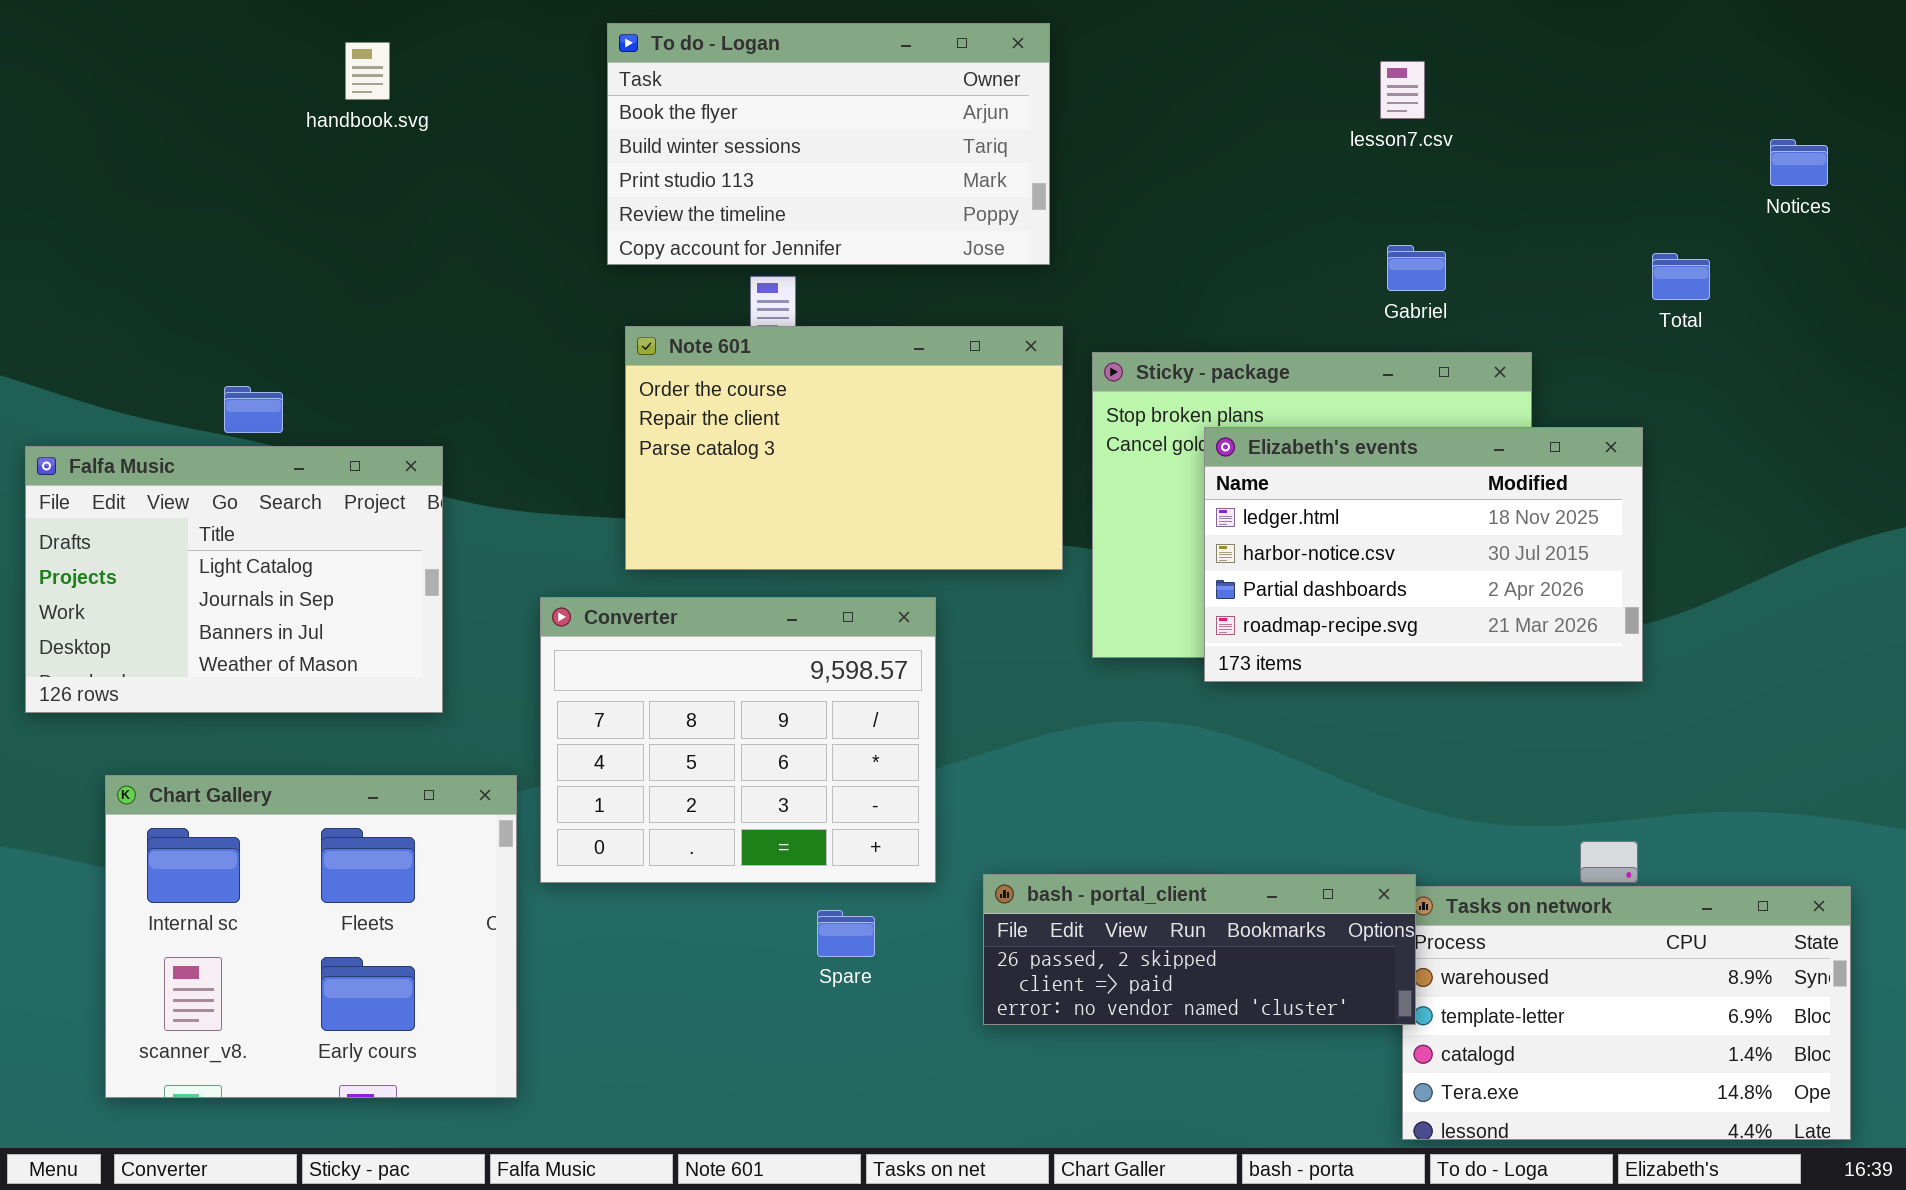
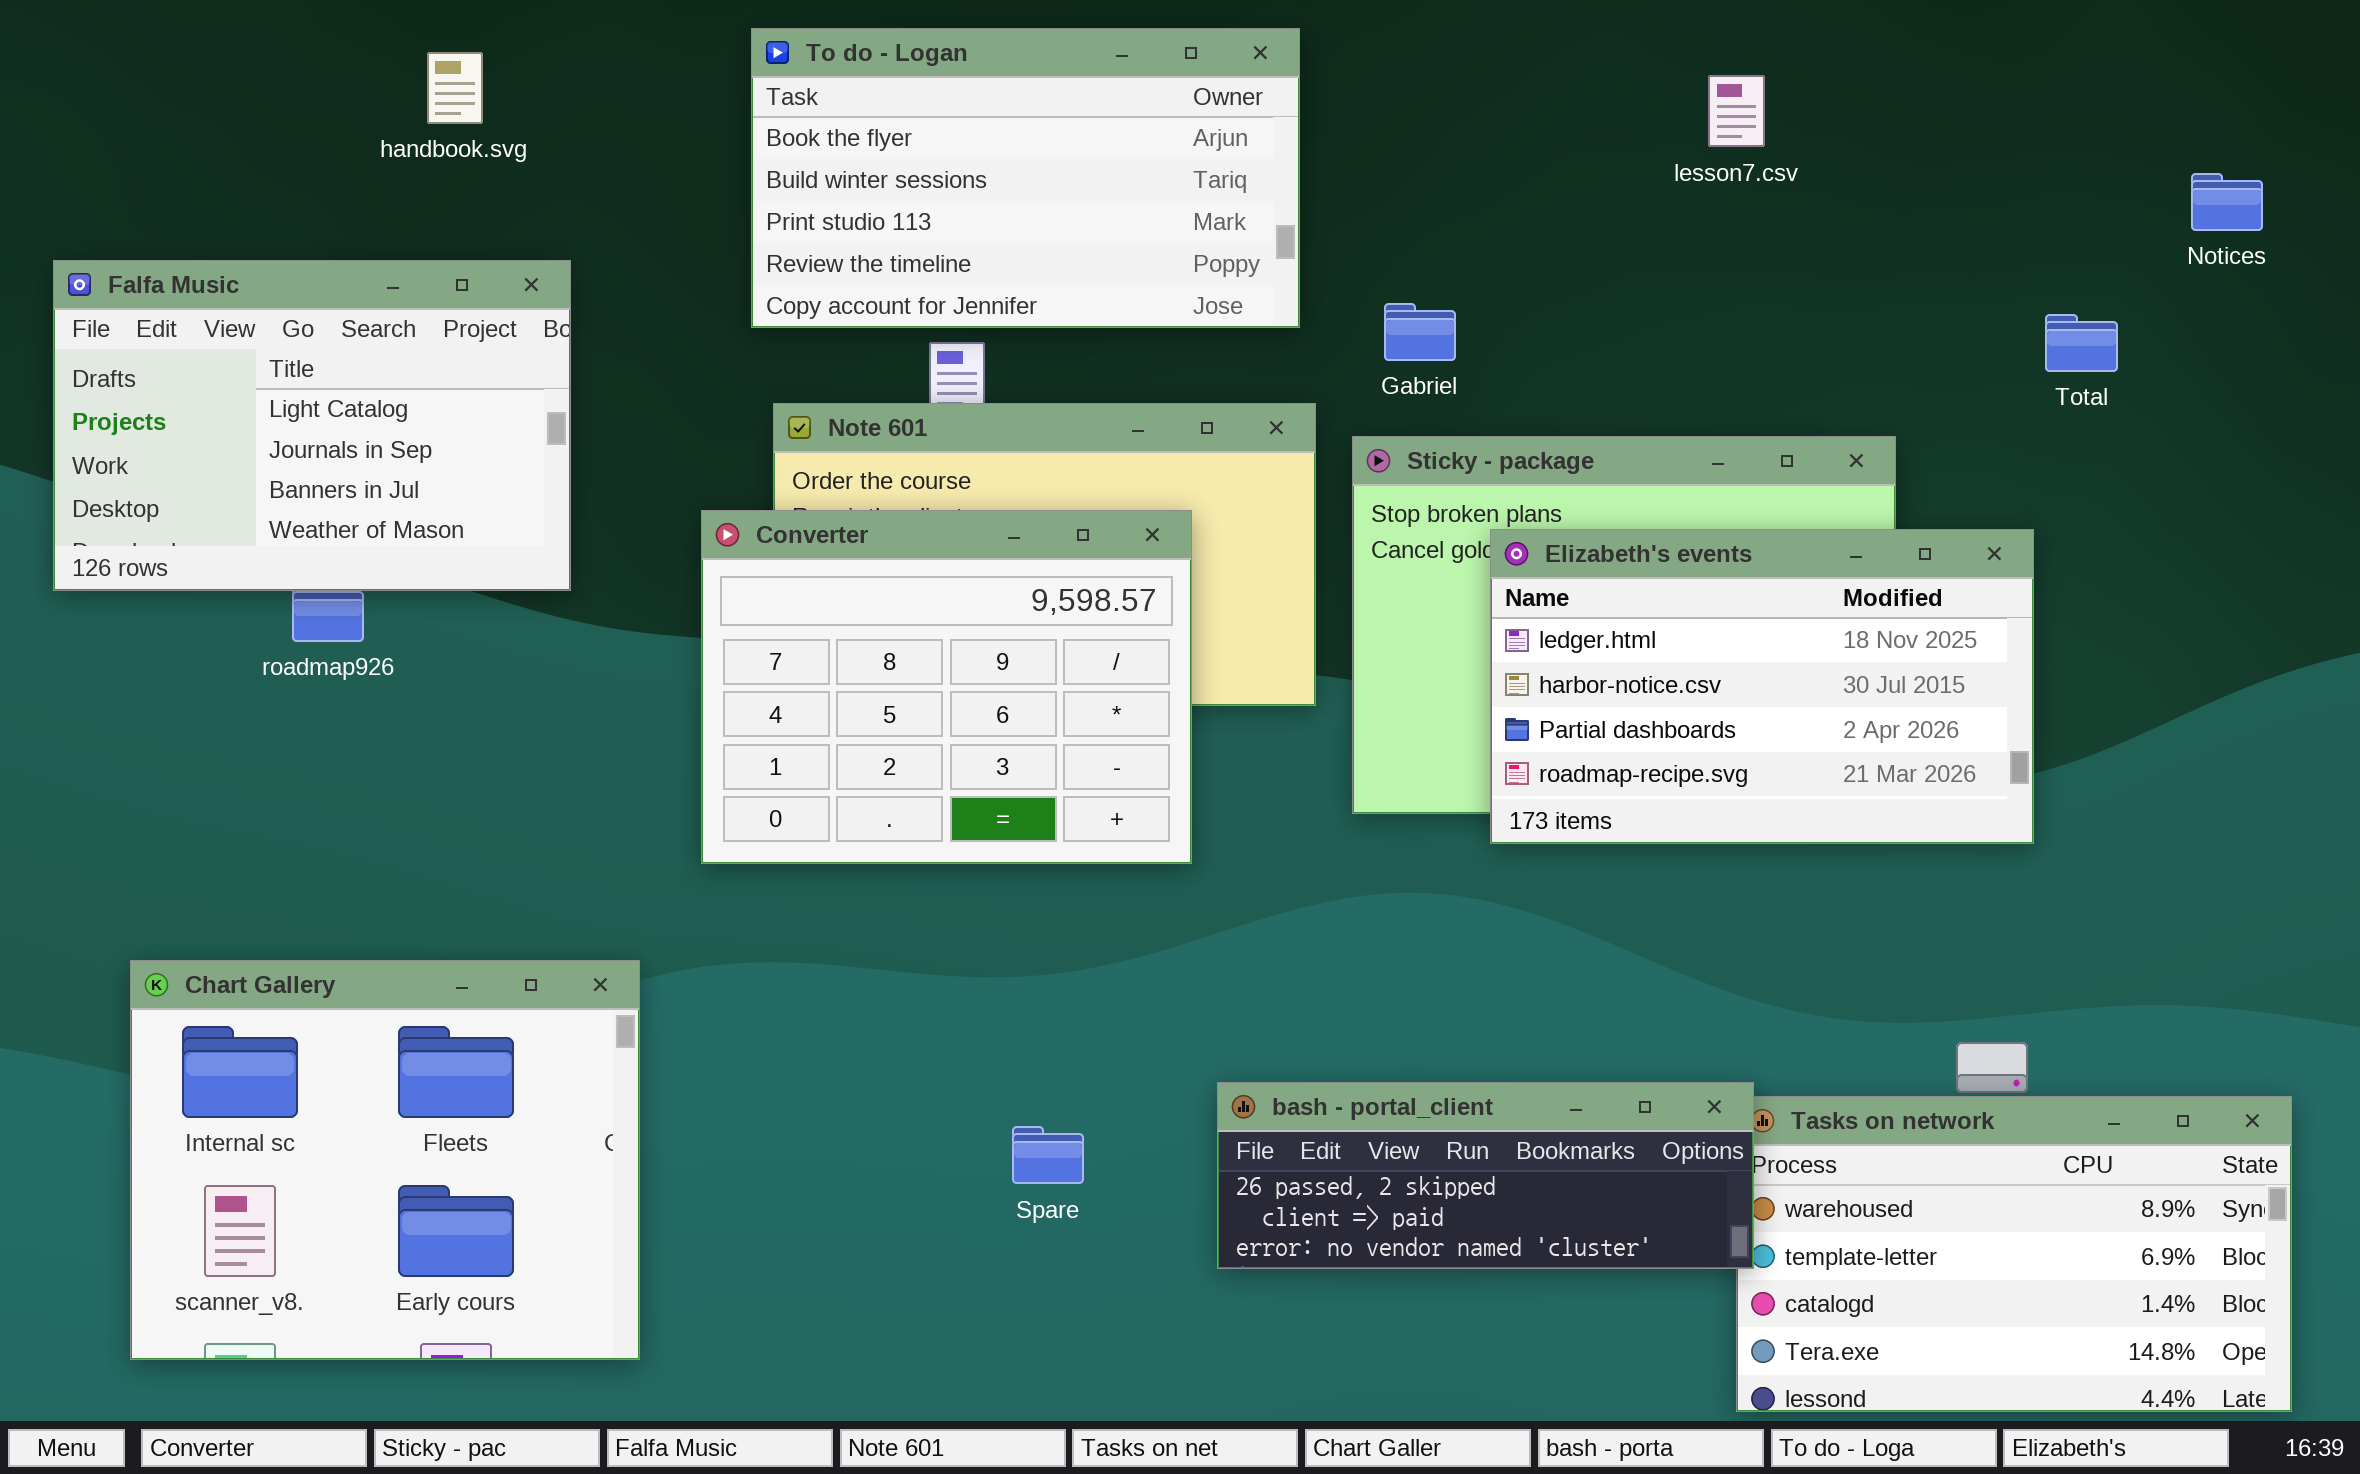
Gabriel: [1387,245,1446,291] -> [1384,303,1456,361], moved
Falfa Music: [25,446,443,713] -> [53,260,571,591], moved
Converter: [540,597,936,883] -> [701,510,1192,864], moved

